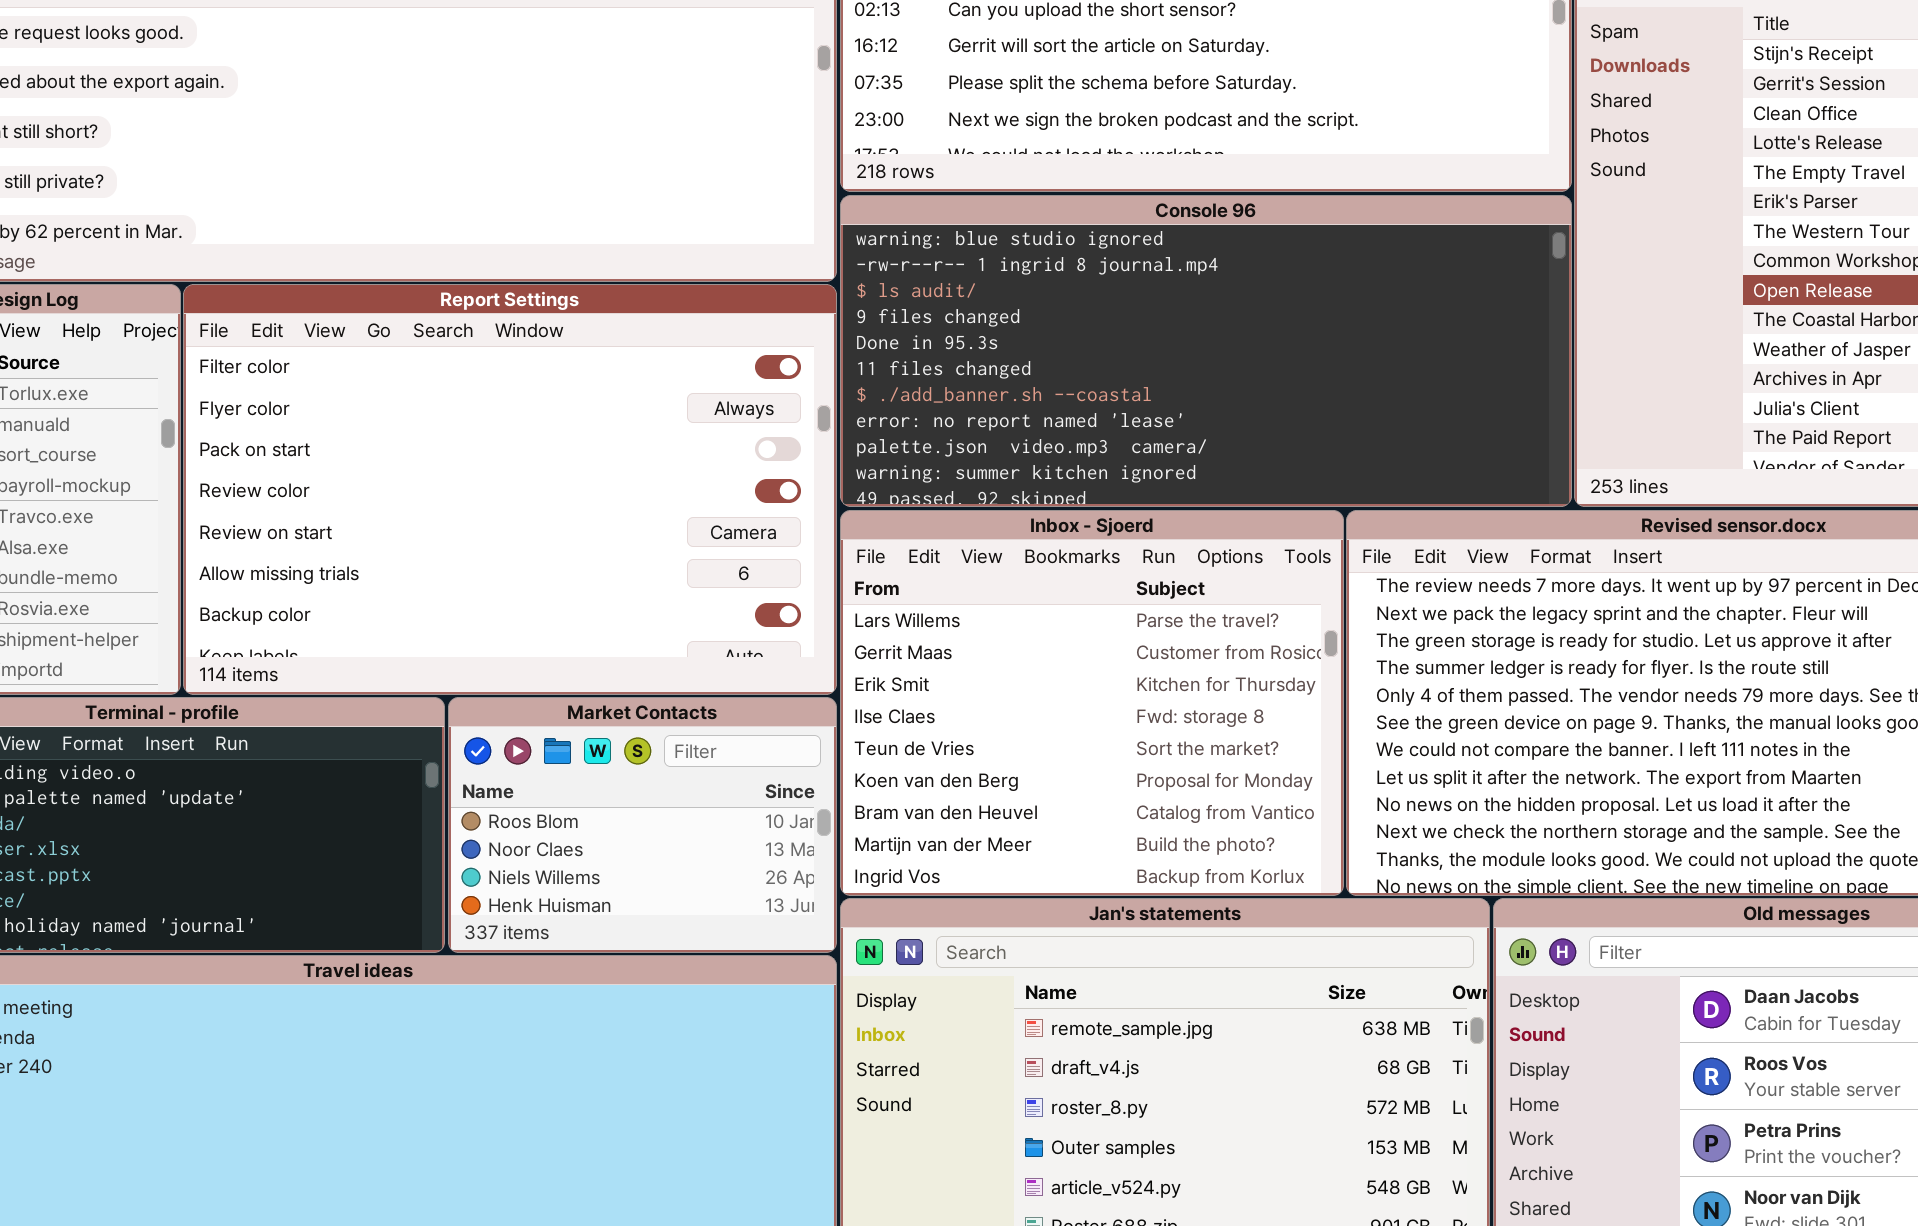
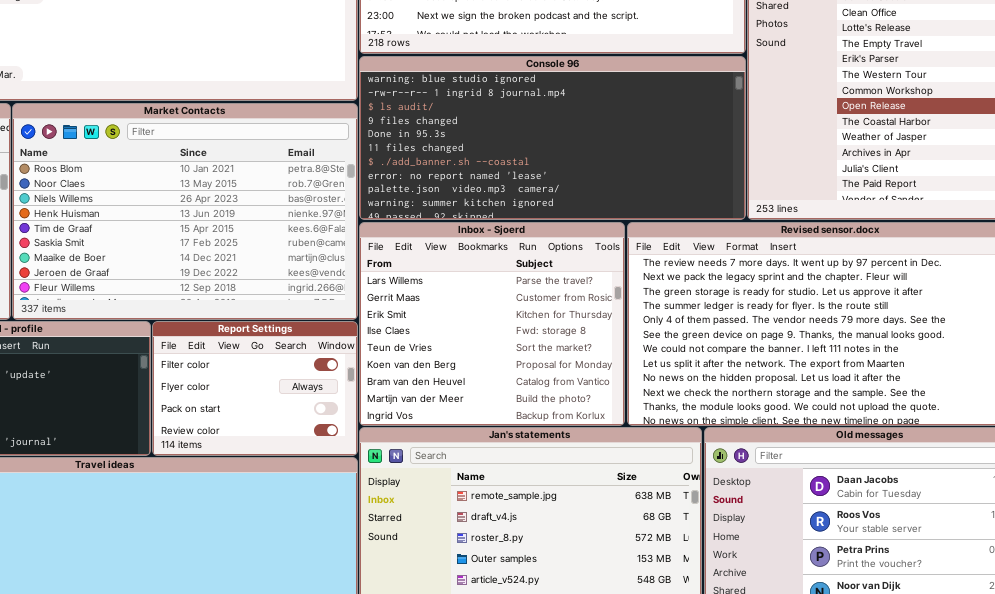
Report Settings: [183,284,837,695] -> [152,321,358,456], moved, resized
Market Contacts: [448,697,837,953] -> [12,103,358,320], moved, resized

